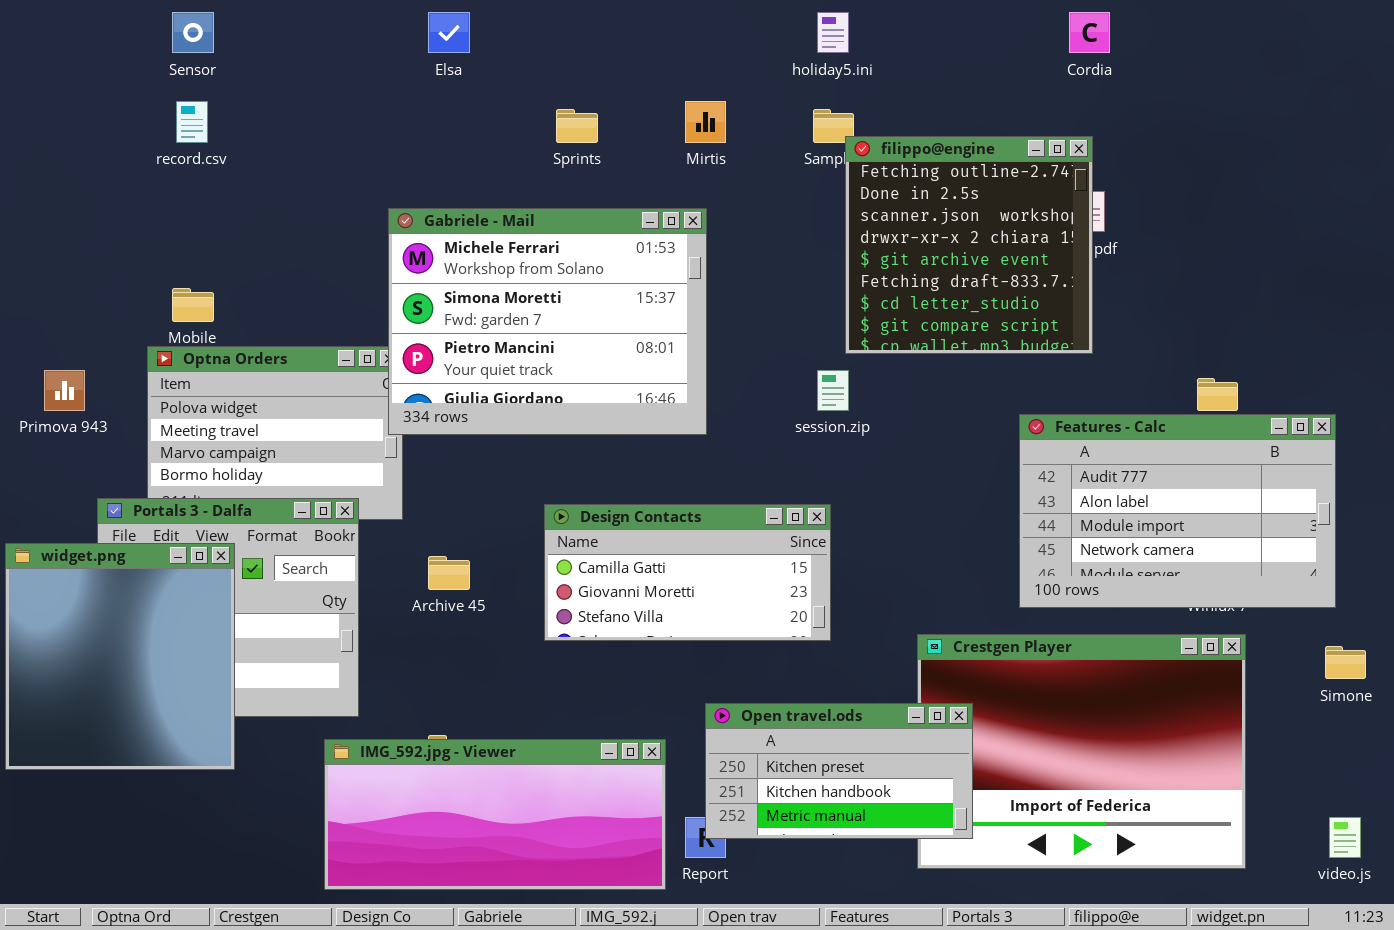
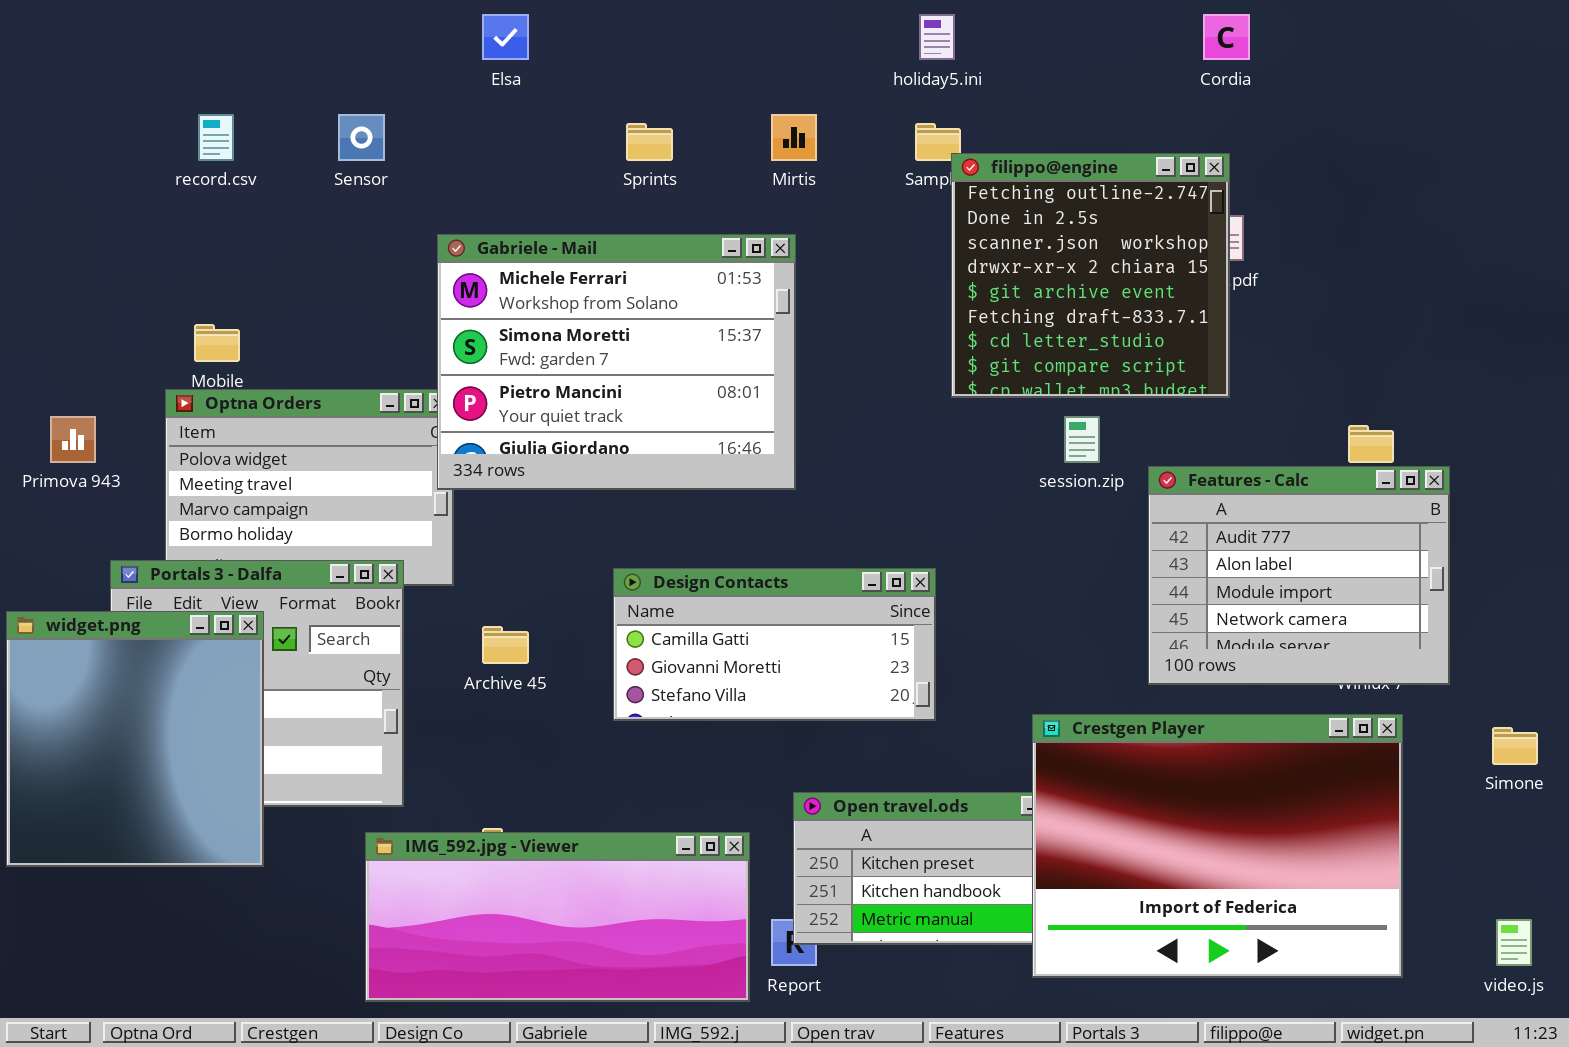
Sensor: [172,12,214,53] -> [338,114,385,161], moved
session.zip: [817,370,849,411] -> [1064,416,1100,463], moved
Features - Calc: [1019,414,1336,608] -> [1148,466,1450,685], resized
Crestgen Player: [917,634,1246,869] -> [1032,714,1403,978], raised

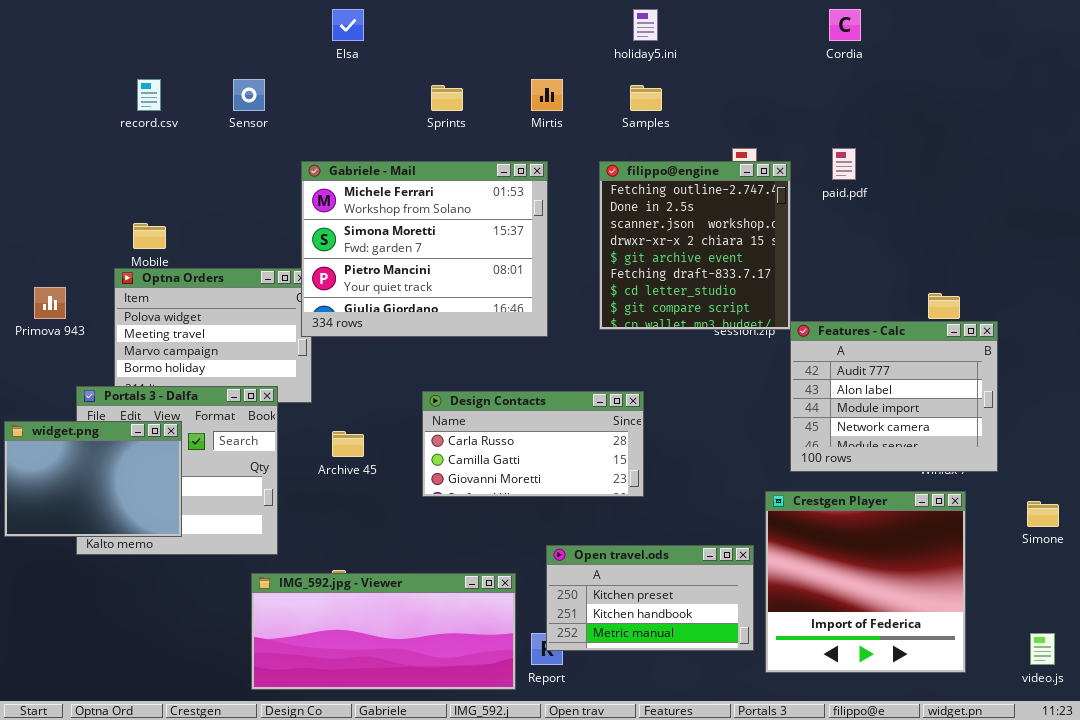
filippo@engine: [951,153,1230,398] -> [599,161,791,330], moved
Design Contacts: [613,568,936,721] -> [422,391,644,497], scrolled up 1 row
widget.png: [6,611,264,867] -> [4,421,182,537], resized
Crestgen Player: [1032,714,1403,978] -> [765,491,966,673], resized

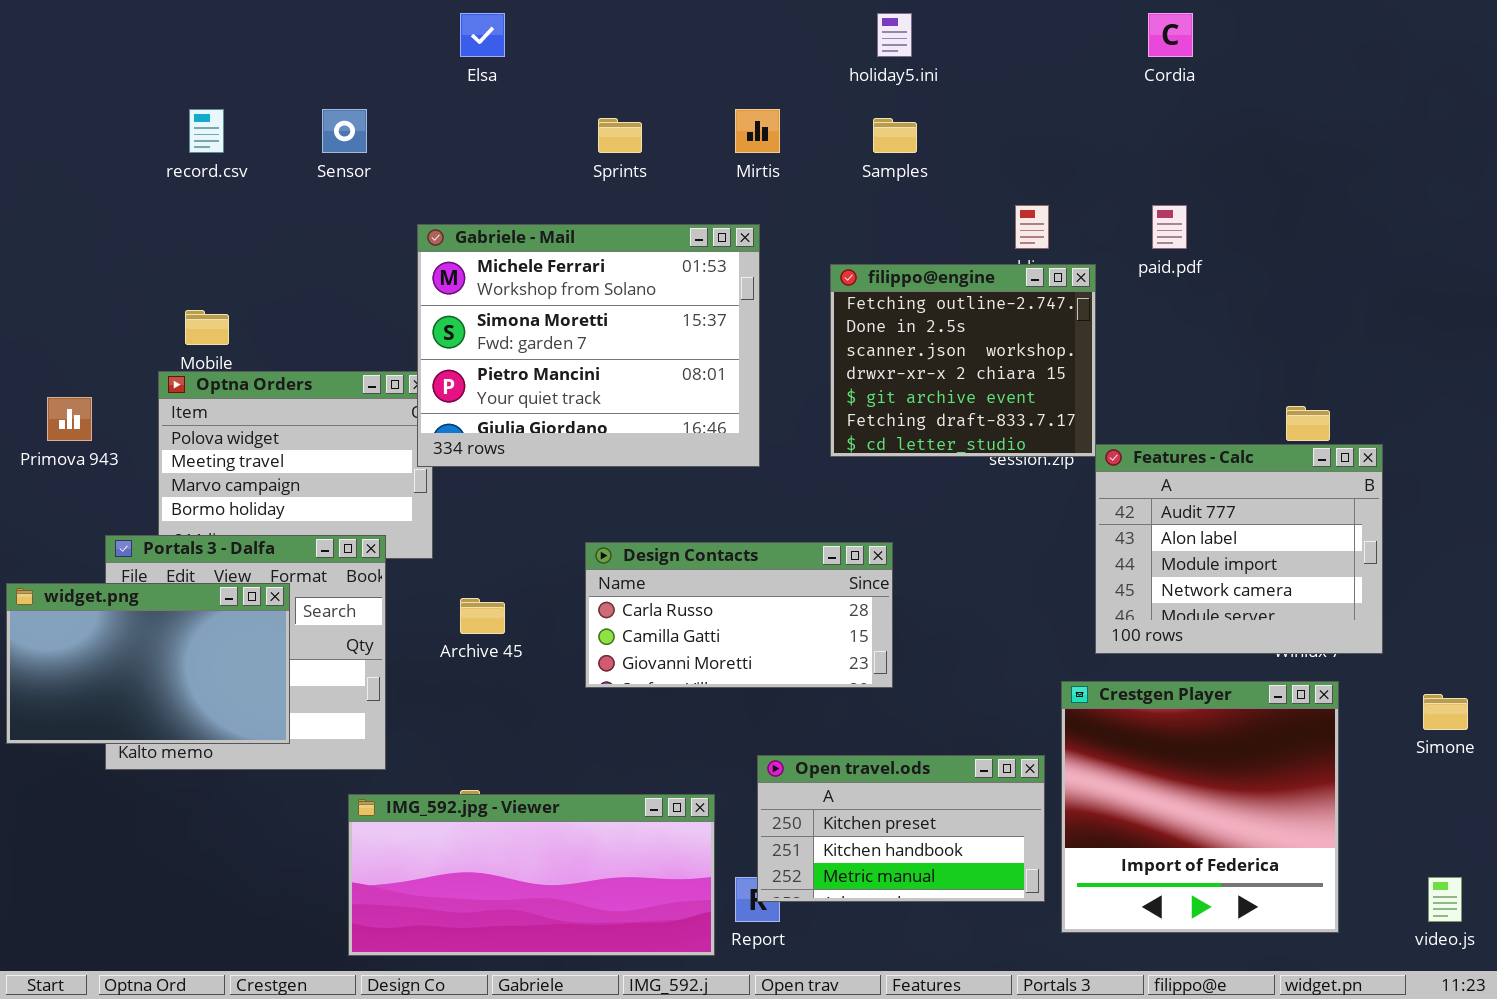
filippo@engine: [599,161,791,330] -> [830,264,1096,457], resized
widget.png: [4,421,182,537] -> [6,583,290,744], resized

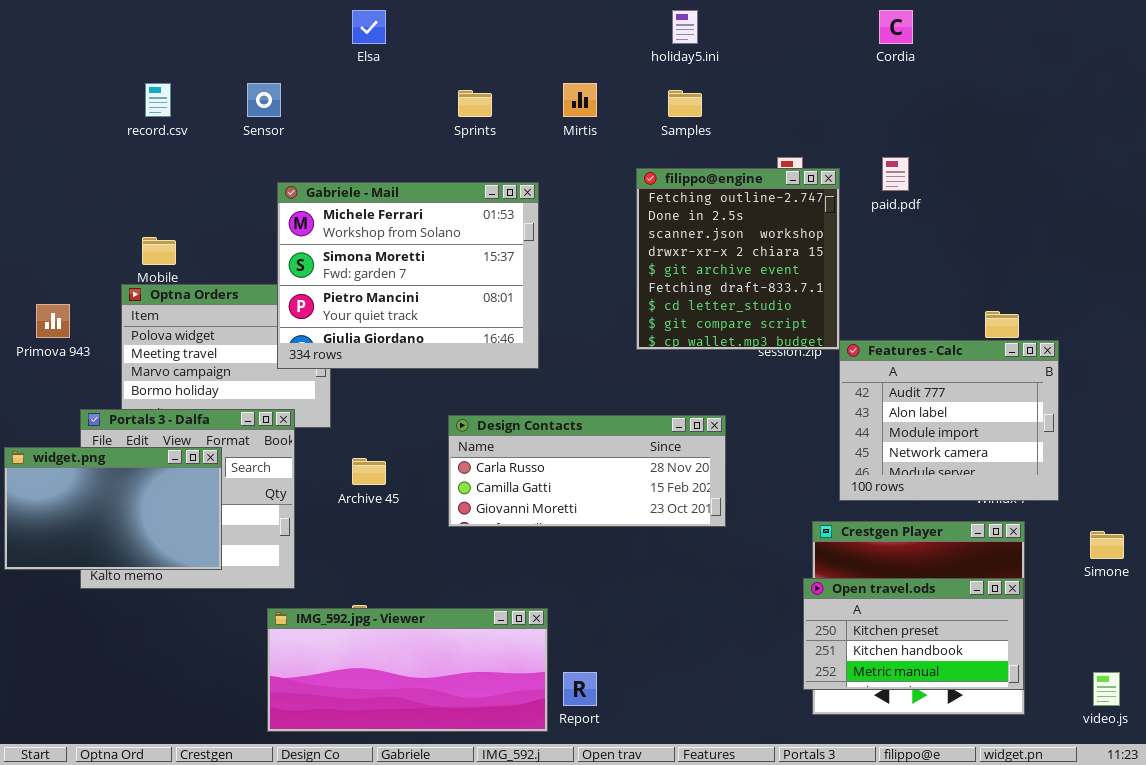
Gabriele - Mail: [417,224,760,467] -> [277,182,539,369], moved
filippo@engine: [830,264,1096,457] -> [636,168,840,350], resized
Design Contacts: [585,542,893,688] -> [448,415,726,527], resized
Open travel.ods: [757,755,1045,902] -> [803,578,1024,690], moved

